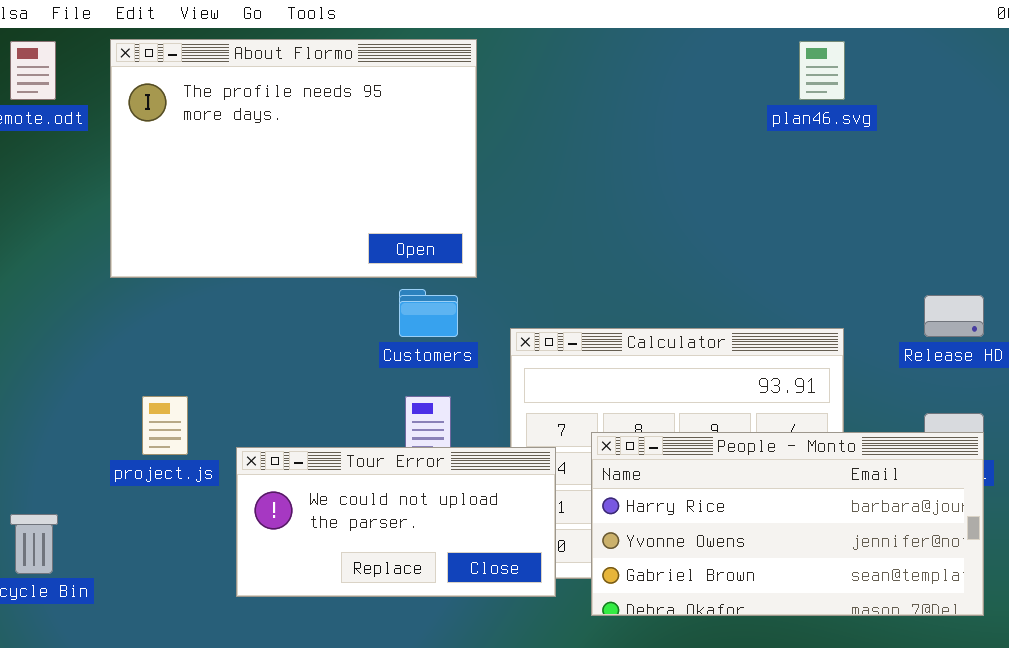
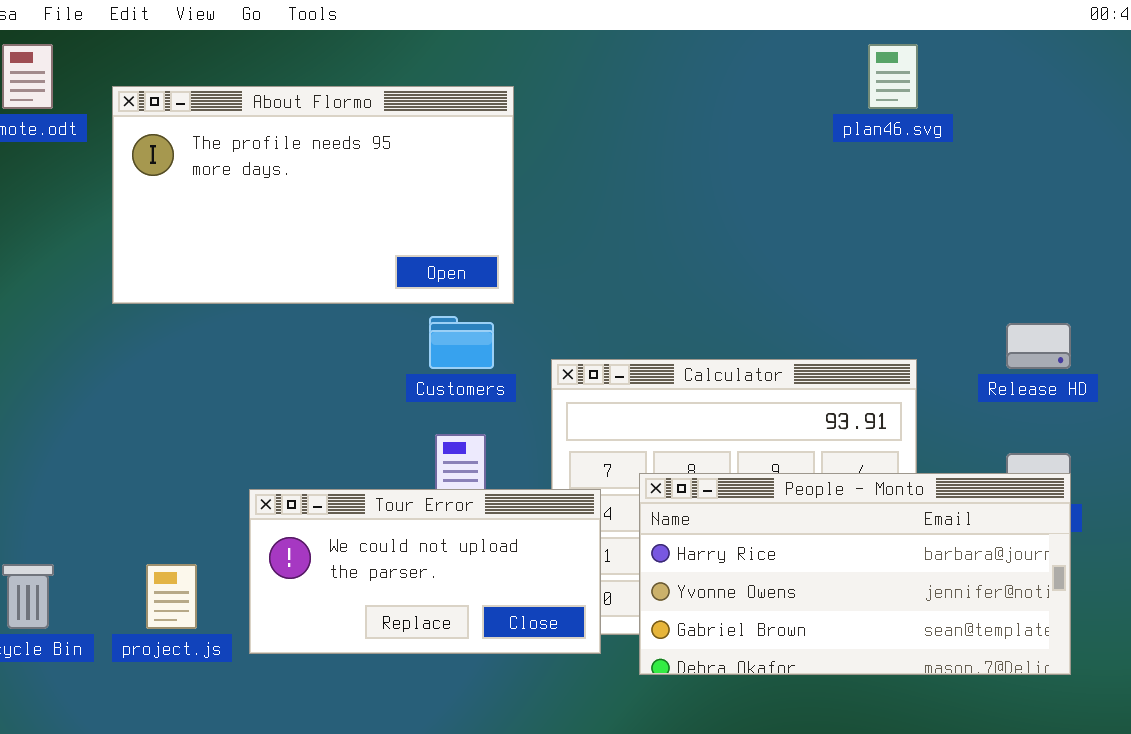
About Flormo: [110,39,477,278] -> [112,86,514,304], resized
project.js: [142,396,188,455] -> [146,564,197,629], moved

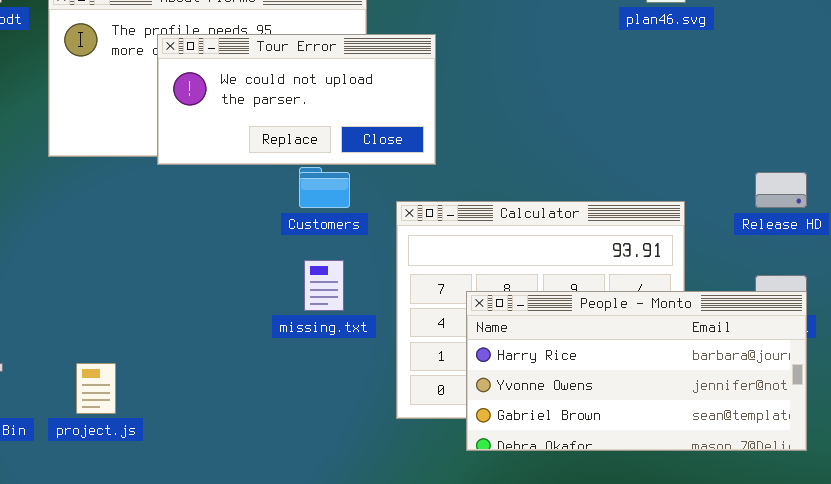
Tour Error: [249,489,601,654] -> [157,34,436,165], moved

